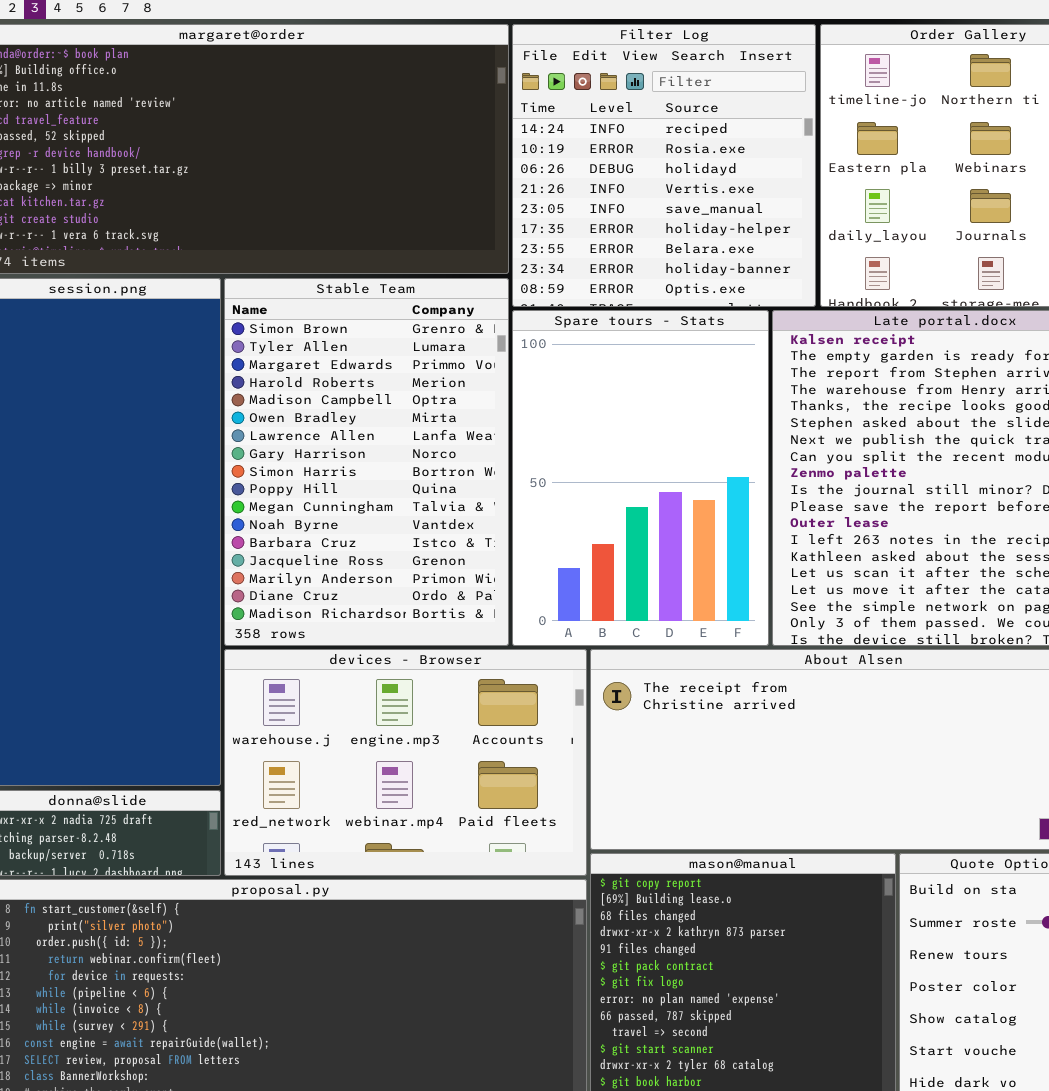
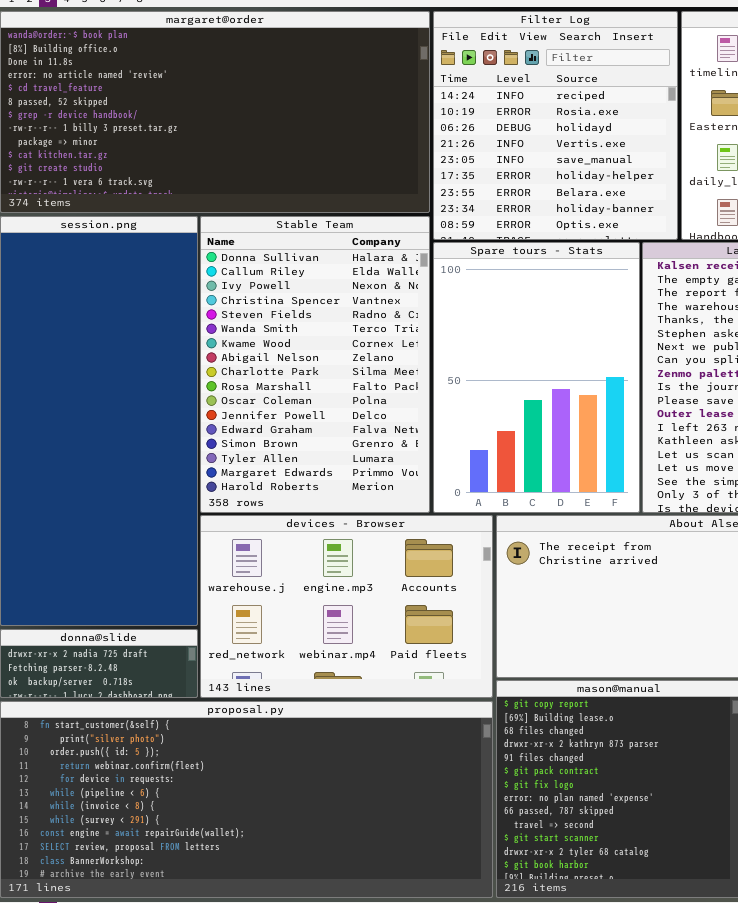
Stable Team: [224,278,509,646] -> [200,216,430,513], scrolled up 13 rows

